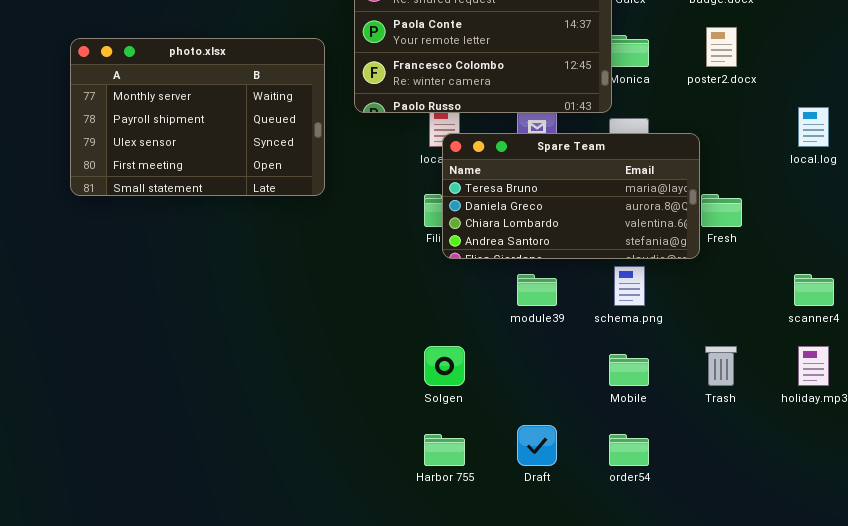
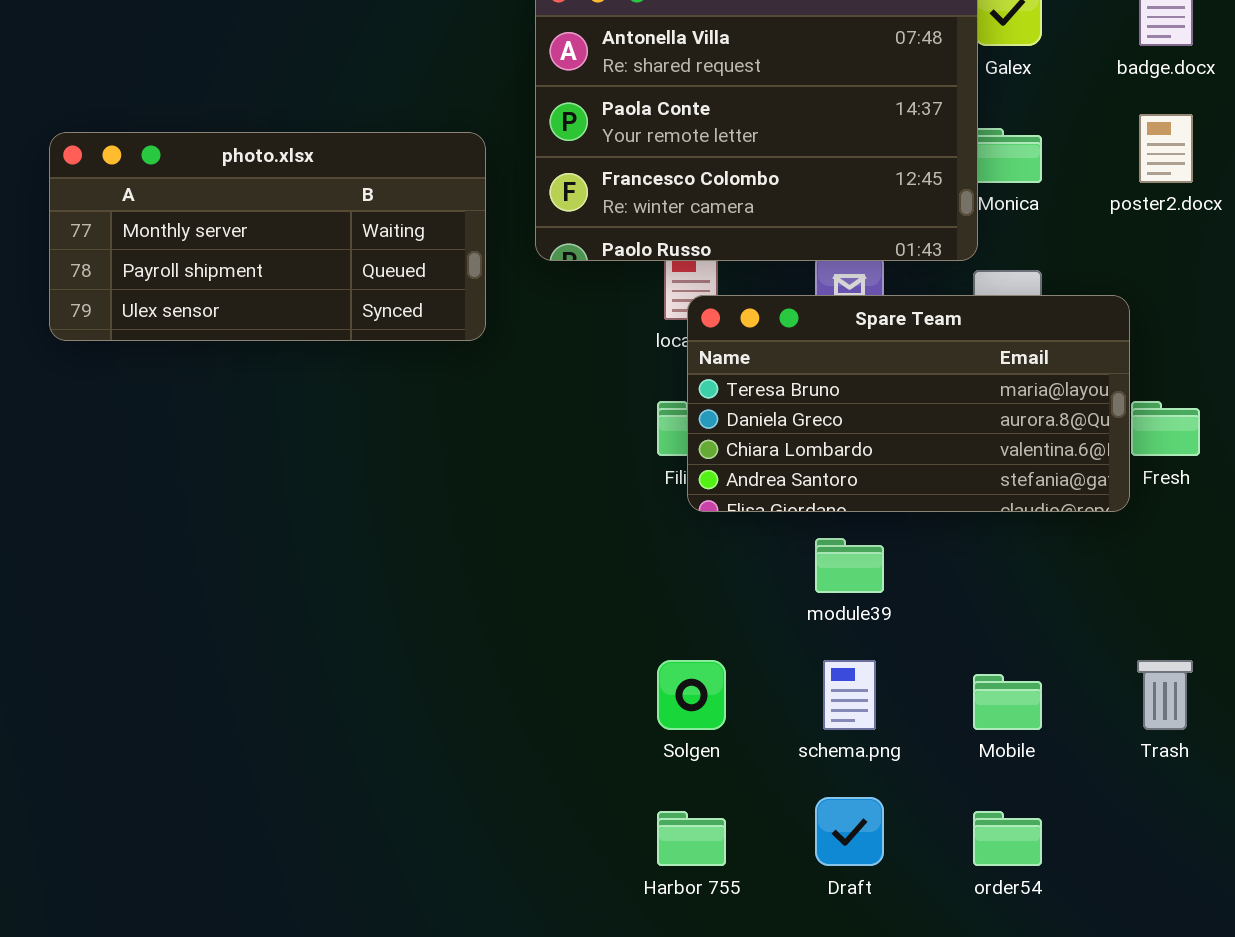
photo.xlsx: [70,38,325,196] -> [49,132,486,341], resized
schema.png: [614,266,645,306] -> [823,660,876,730], moved

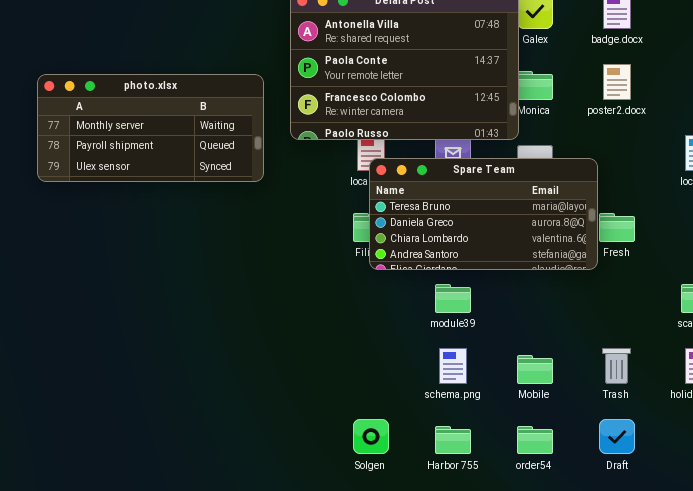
Solgen: [657,660,726,730] -> [353,419,389,454], moved
Draft: [815,797,884,866] -> [599,419,635,454], moved
Harbor 755: [657,811,726,866] -> [435,426,471,454], moved

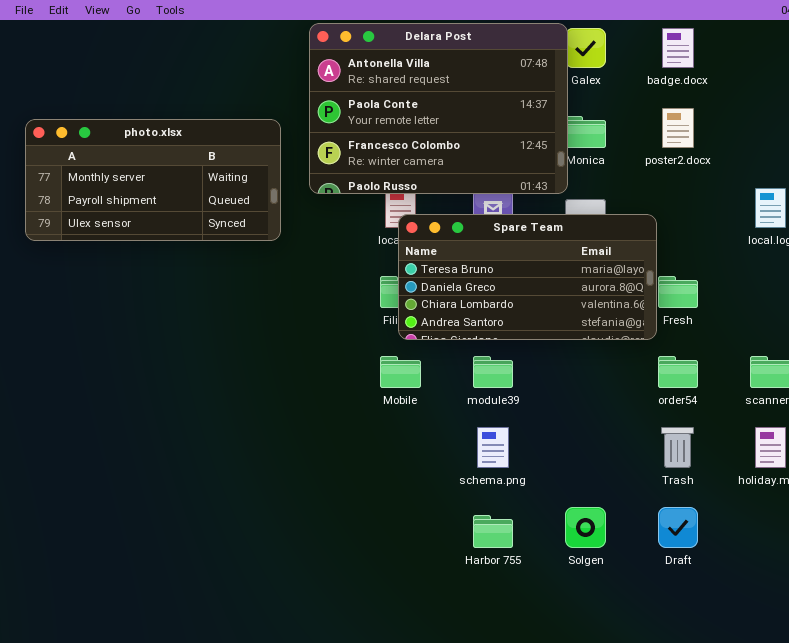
Mobile: [517,355,553,384] -> [380,356,421,388], moved
Solgen: [353,419,389,454] -> [565,507,606,548], moved
order54: [517,426,553,454] -> [658,356,698,388], moved

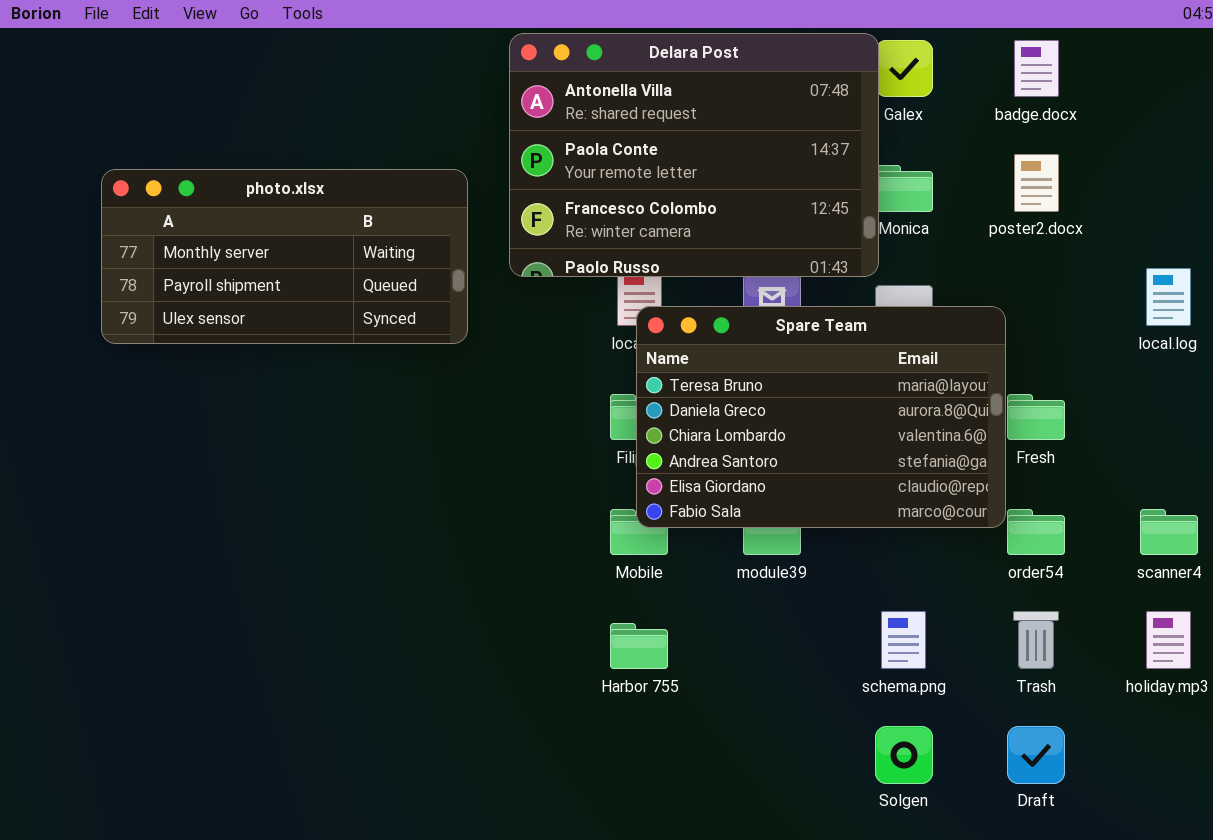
Spare Team: [398,214,657,340] -> [636,306,1006,528], resized
schema.png: [477,427,509,468] -> [881,611,926,669], moved
Harbor 755: [473,515,513,548] -> [610,623,668,669], moved

